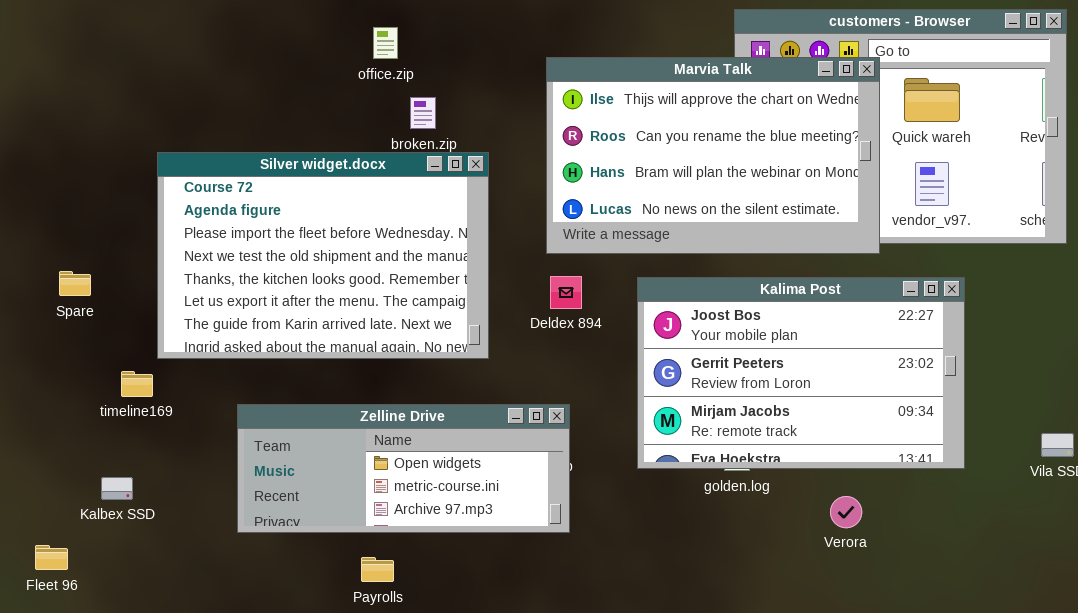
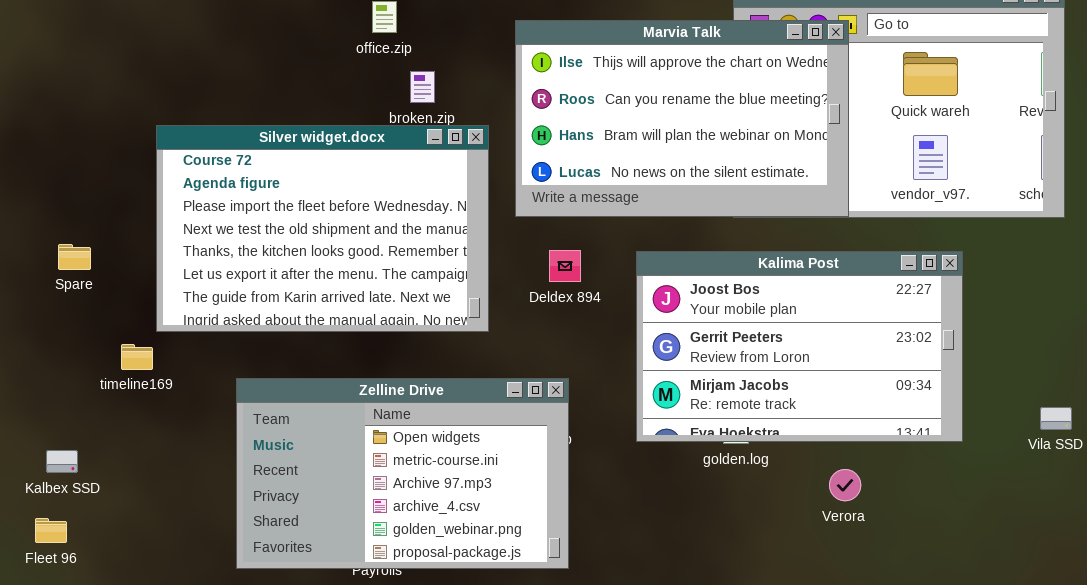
Marvia Talk: [546,57,880,254] -> [515,20,849,217], moved
Zelline Drive: [237,404,570,533] -> [236,378,569,569], resized
Kalbex SSD: [101,477,133,500] -> [46,450,78,473], moved

